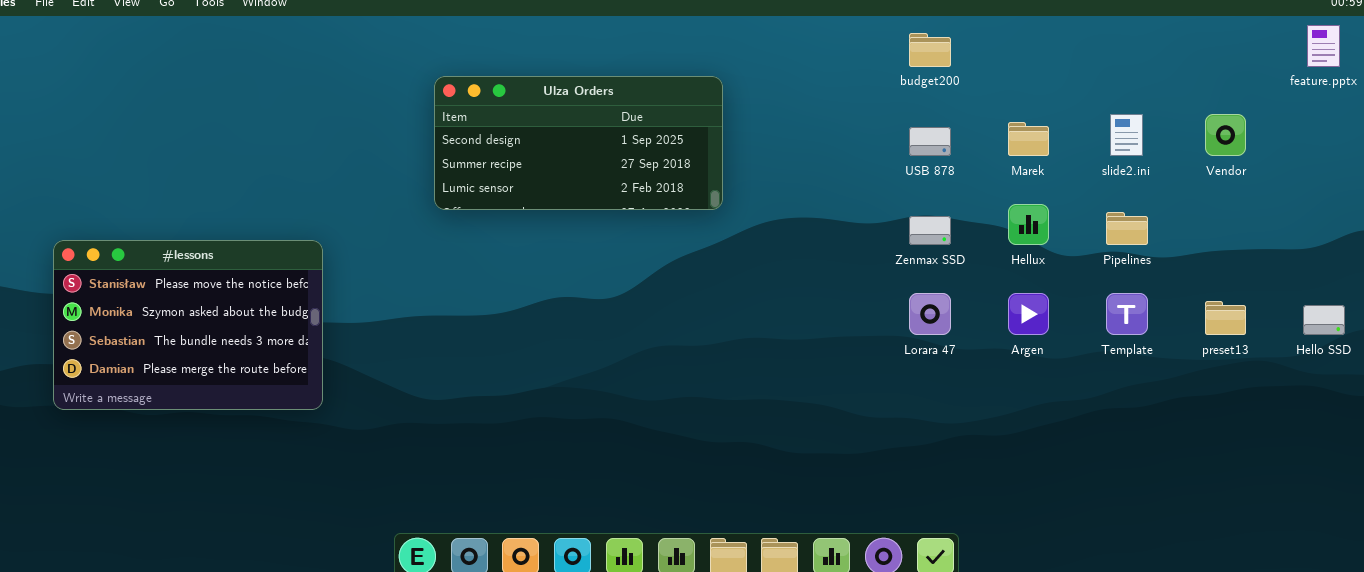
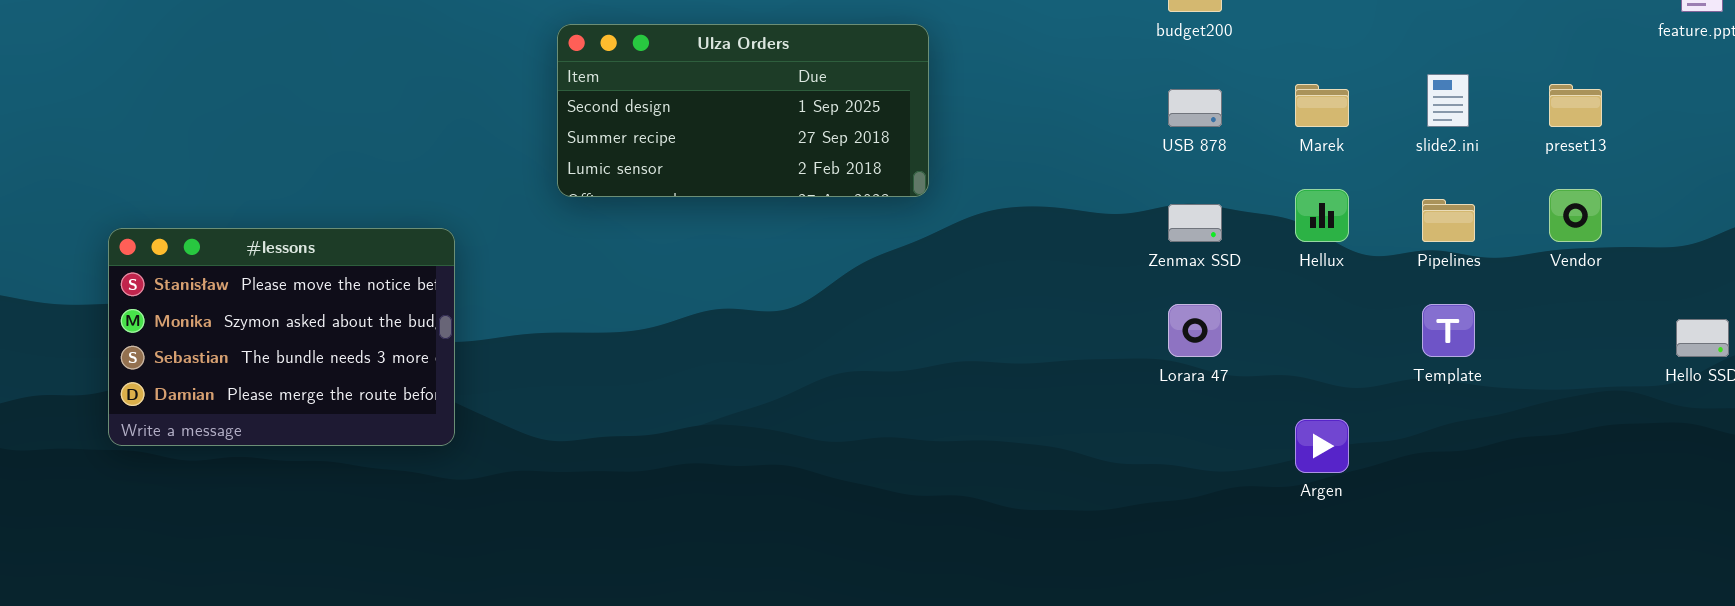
Vendor: [1205,114,1246,156] -> [1549,189,1602,242], moved
#lessons: [53,240,323,410] -> [108,228,455,446], moved
Argen: [1008,293,1049,335] -> [1295,419,1349,473], moved
preset13: [1205,301,1246,335] -> [1549,84,1602,127], moved

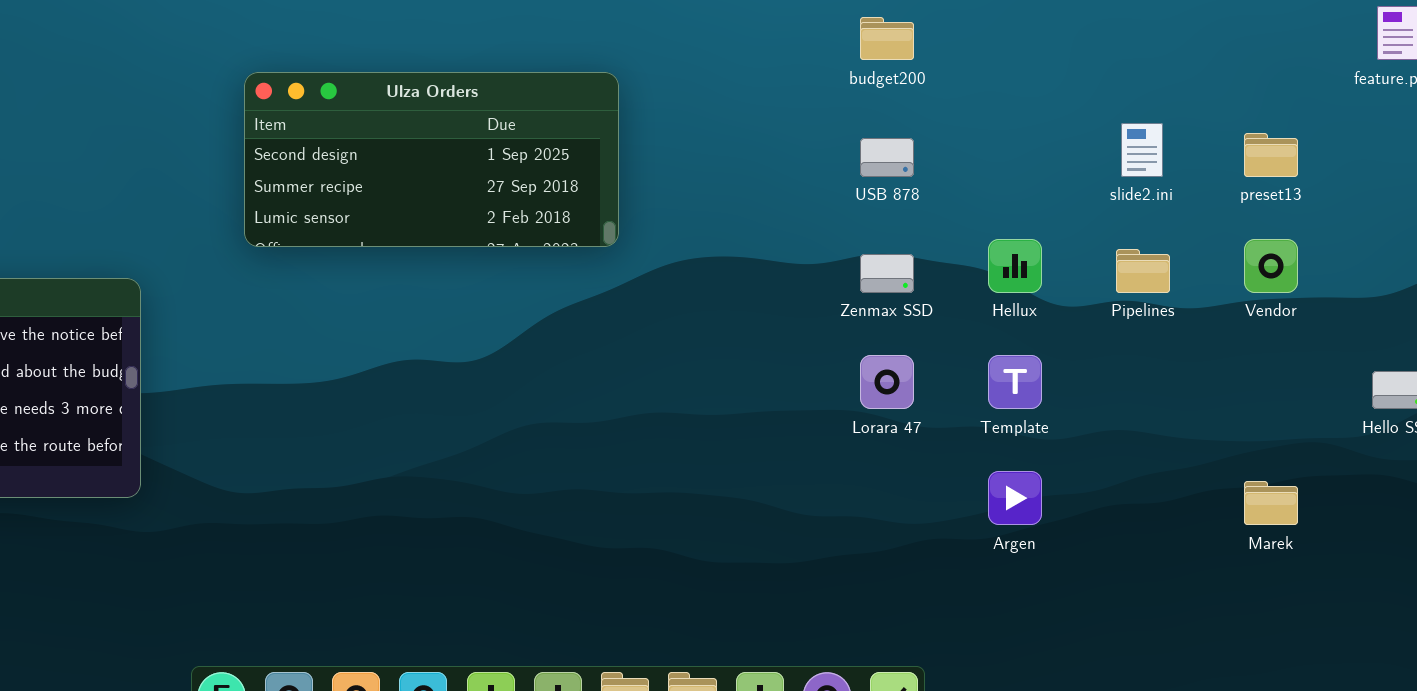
Marek: [1295,84,1349,127] -> [1244,481,1298,525], moved
Template: [1422,304,1475,357] -> [988,355,1042,409], moved

